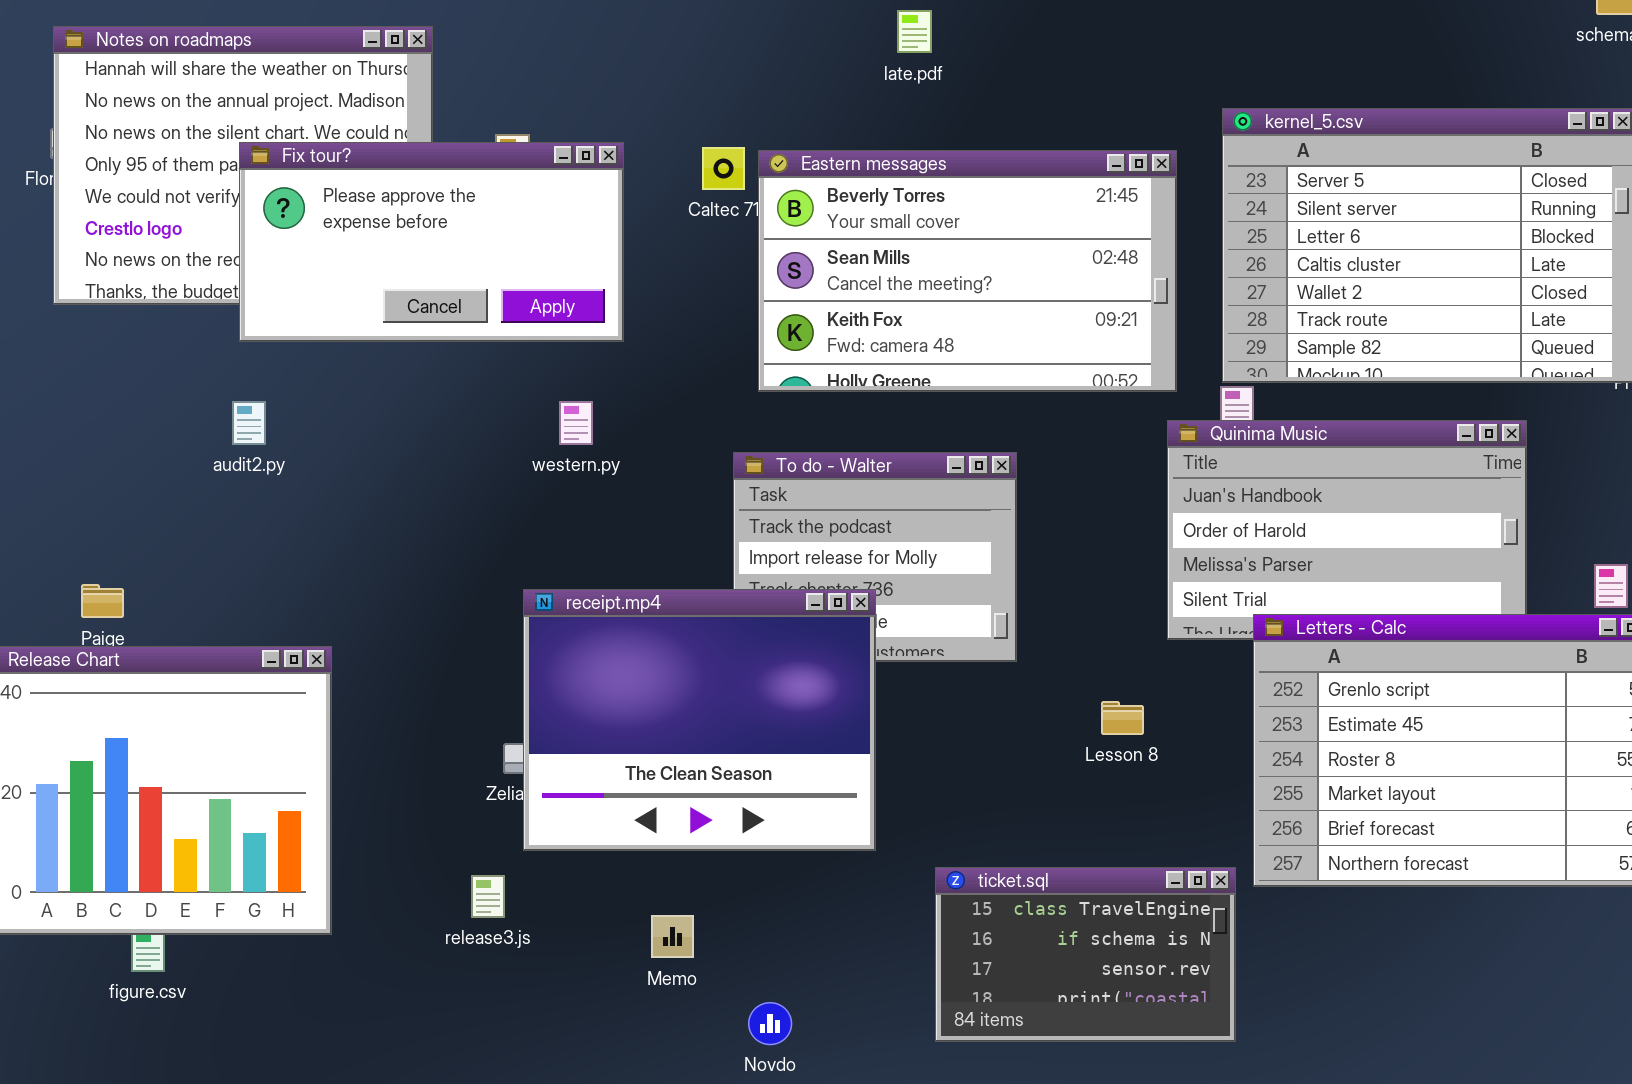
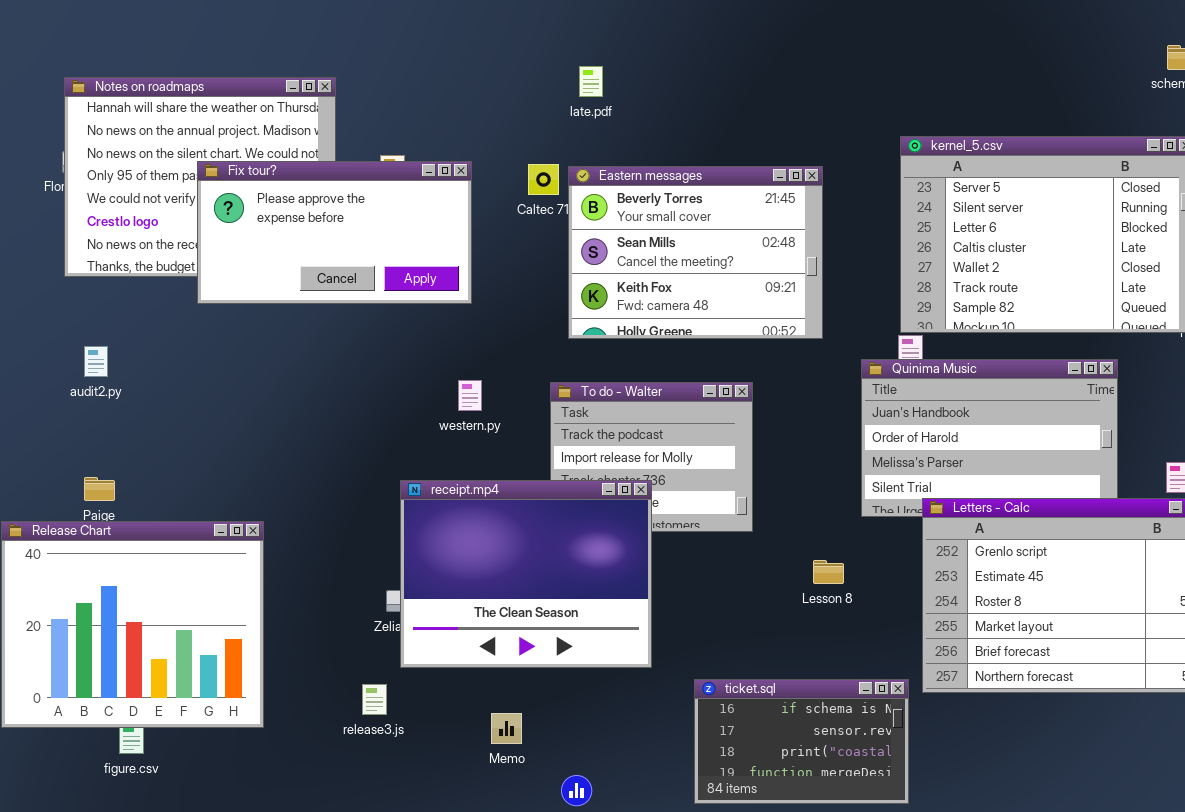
late.pdf: [897,10,932,53] -> [579,66,603,97], moved
Eastern messages: [758,150,1177,392] -> [568,166,823,339], resized
audit2.py: [232,401,266,445] -> [84,346,108,377], moved
western.py: [559,401,593,445] -> [458,380,482,411], moved
ticket.sql: [935,867,1236,1042] -> [694,679,909,804], scrolled down 1 row

